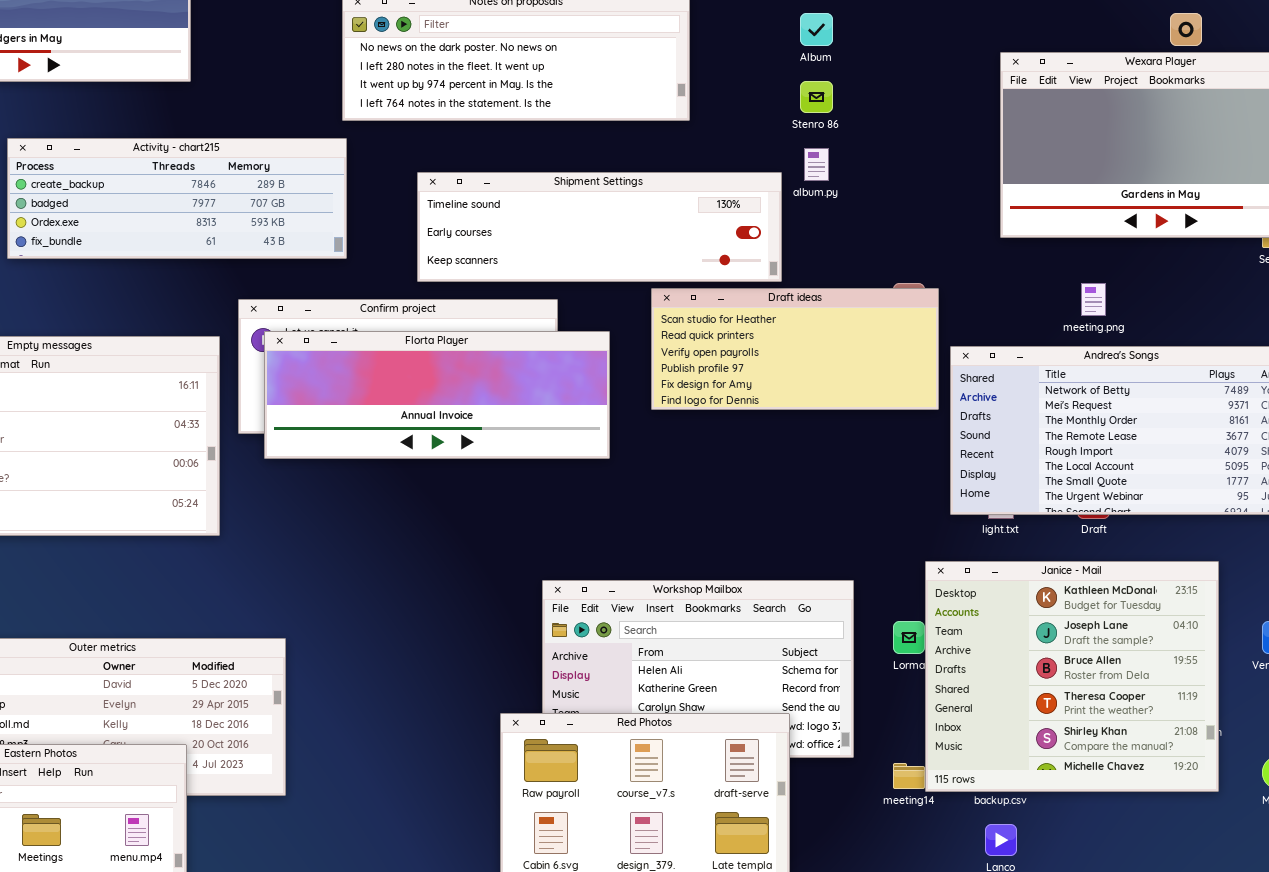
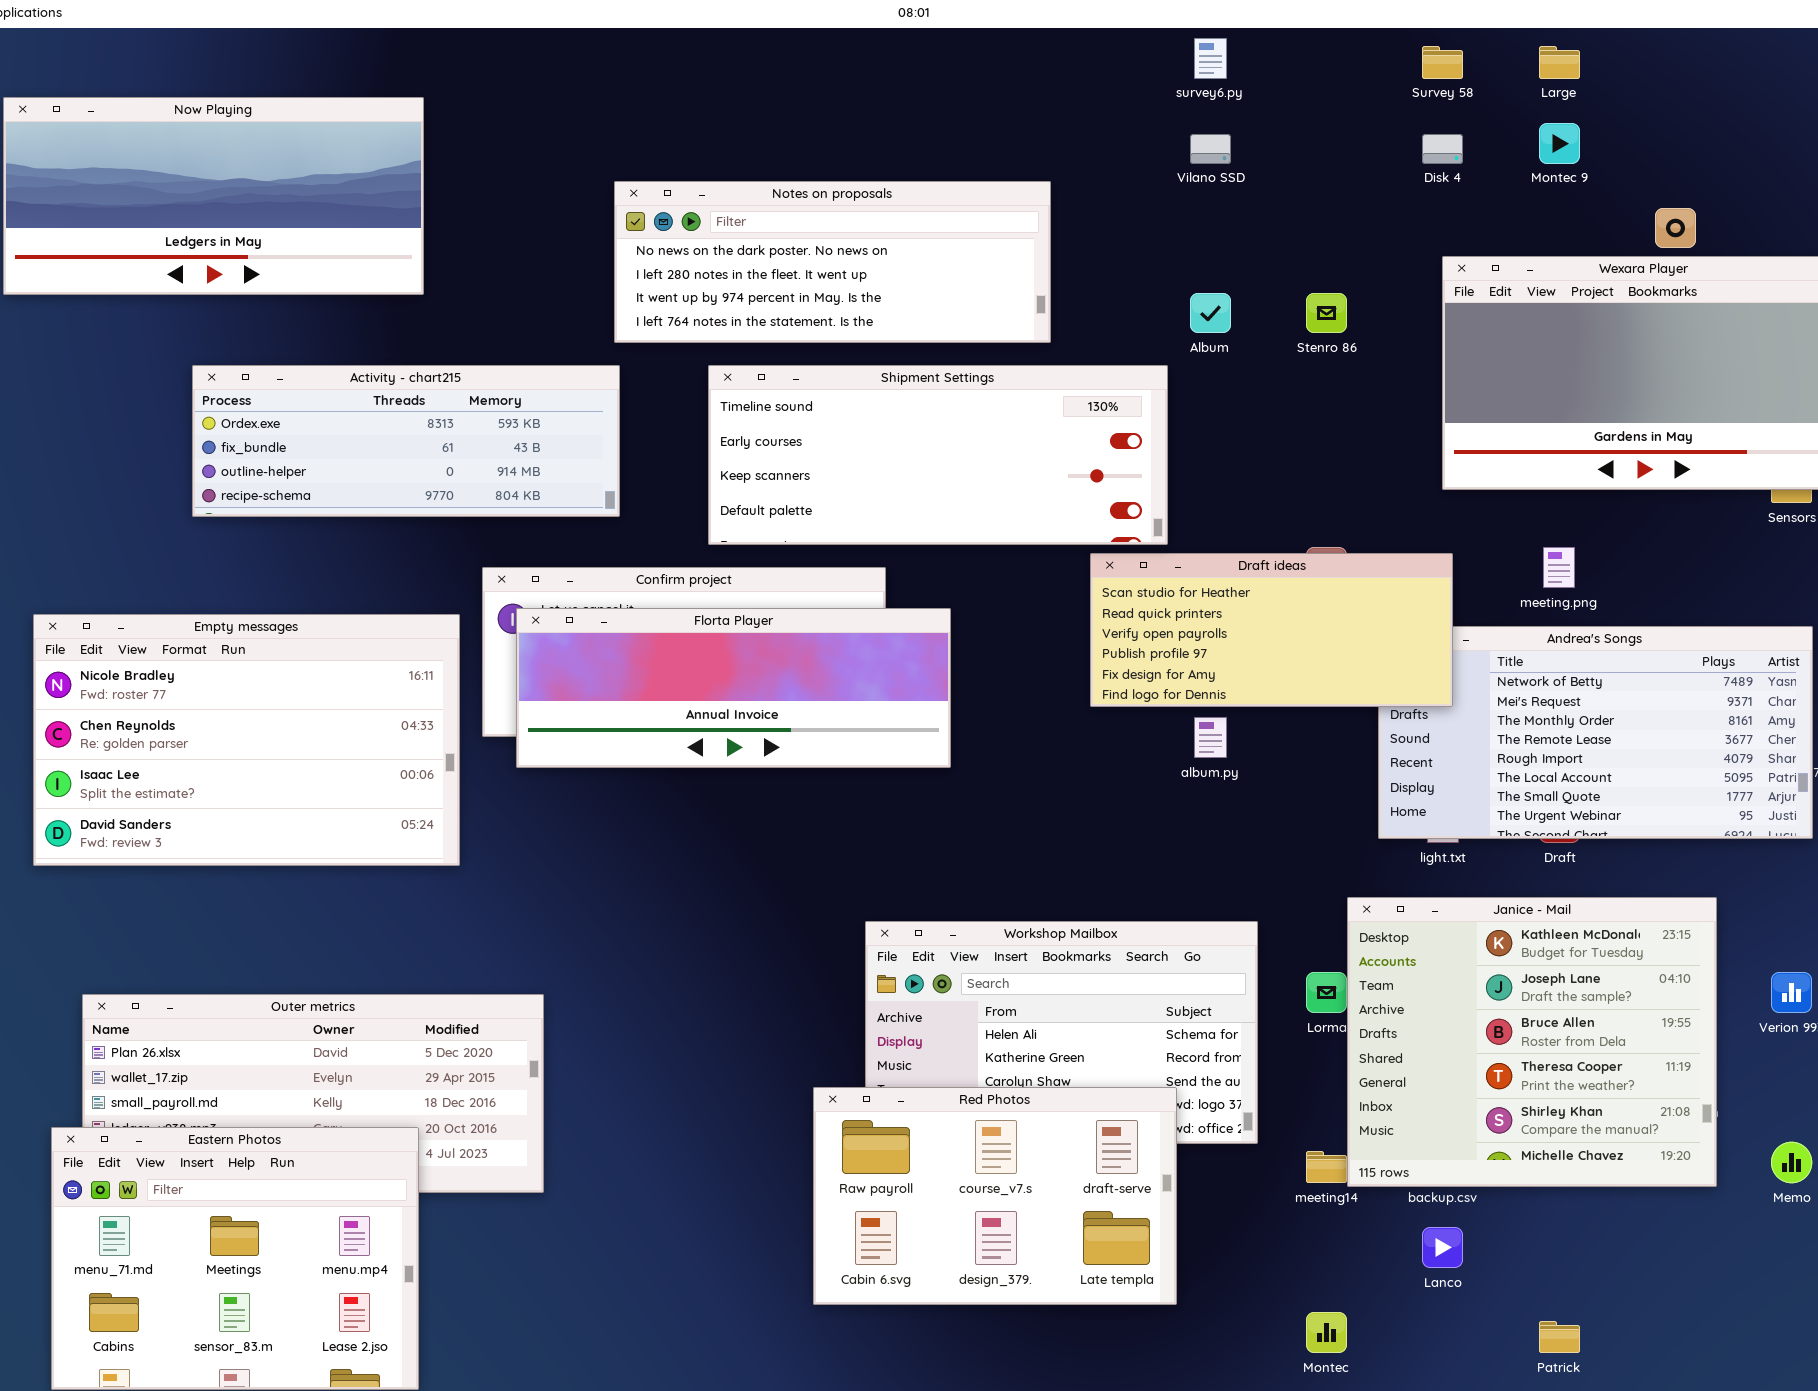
Album: [800,13,833,46] -> [1190,293,1231,333], moved
Stenro 86: [800,81,833,113] -> [1306,293,1347,333], moved
Activity - chart215: [7,138,347,259] -> [192,365,620,517], scrolled down 2 rows
album.py: [804,148,829,181] -> [1194,717,1227,758], moved
Shipment Settings: [417,172,782,282] -> [708,365,1168,545], resized
Draft ideas: [651,288,939,410] -> [1090,553,1453,707], moved

